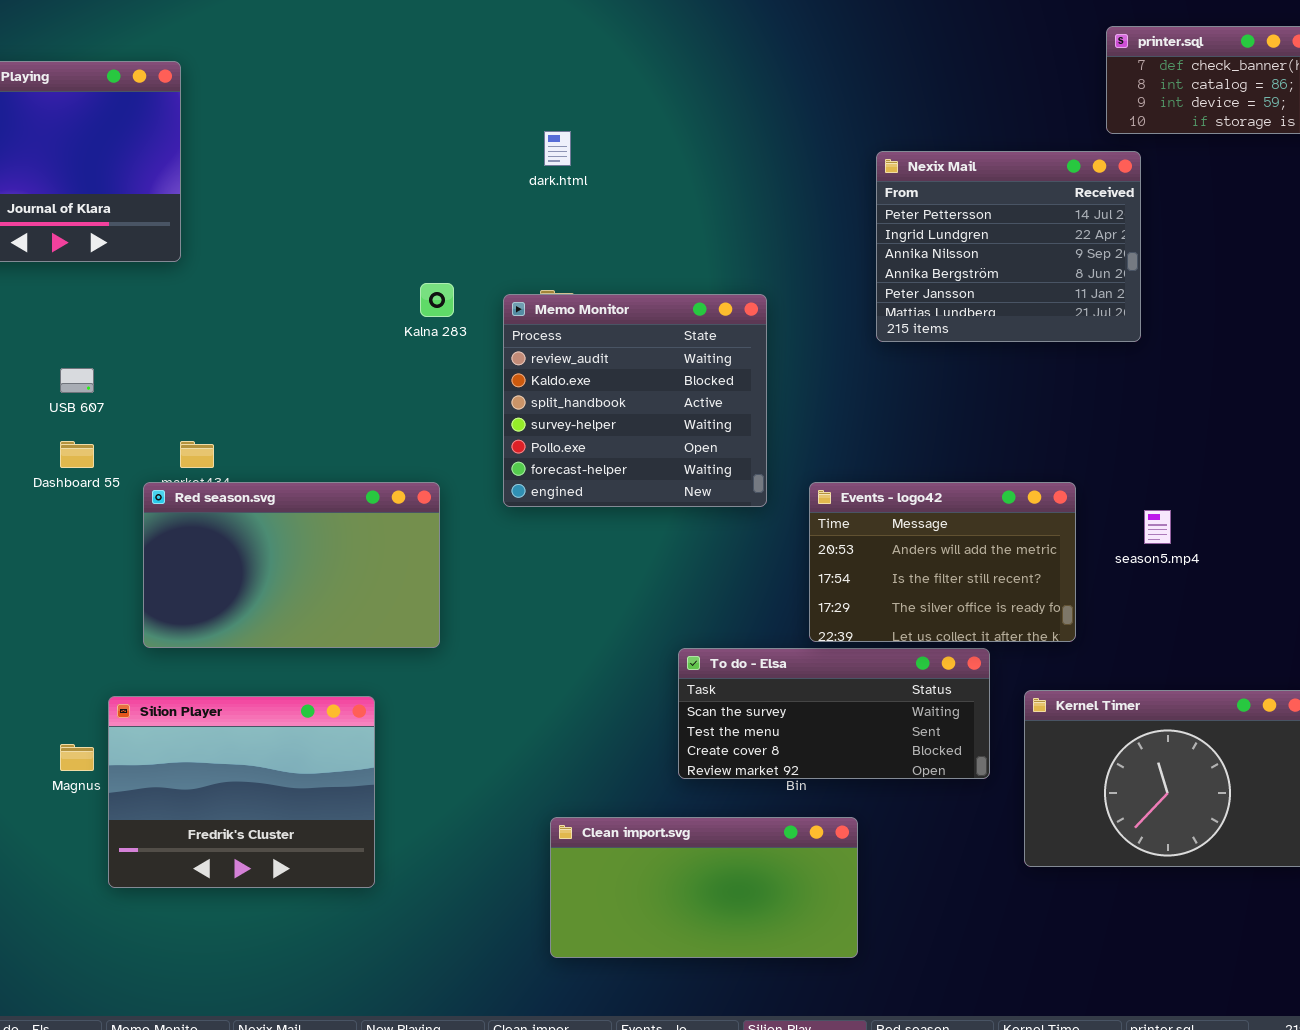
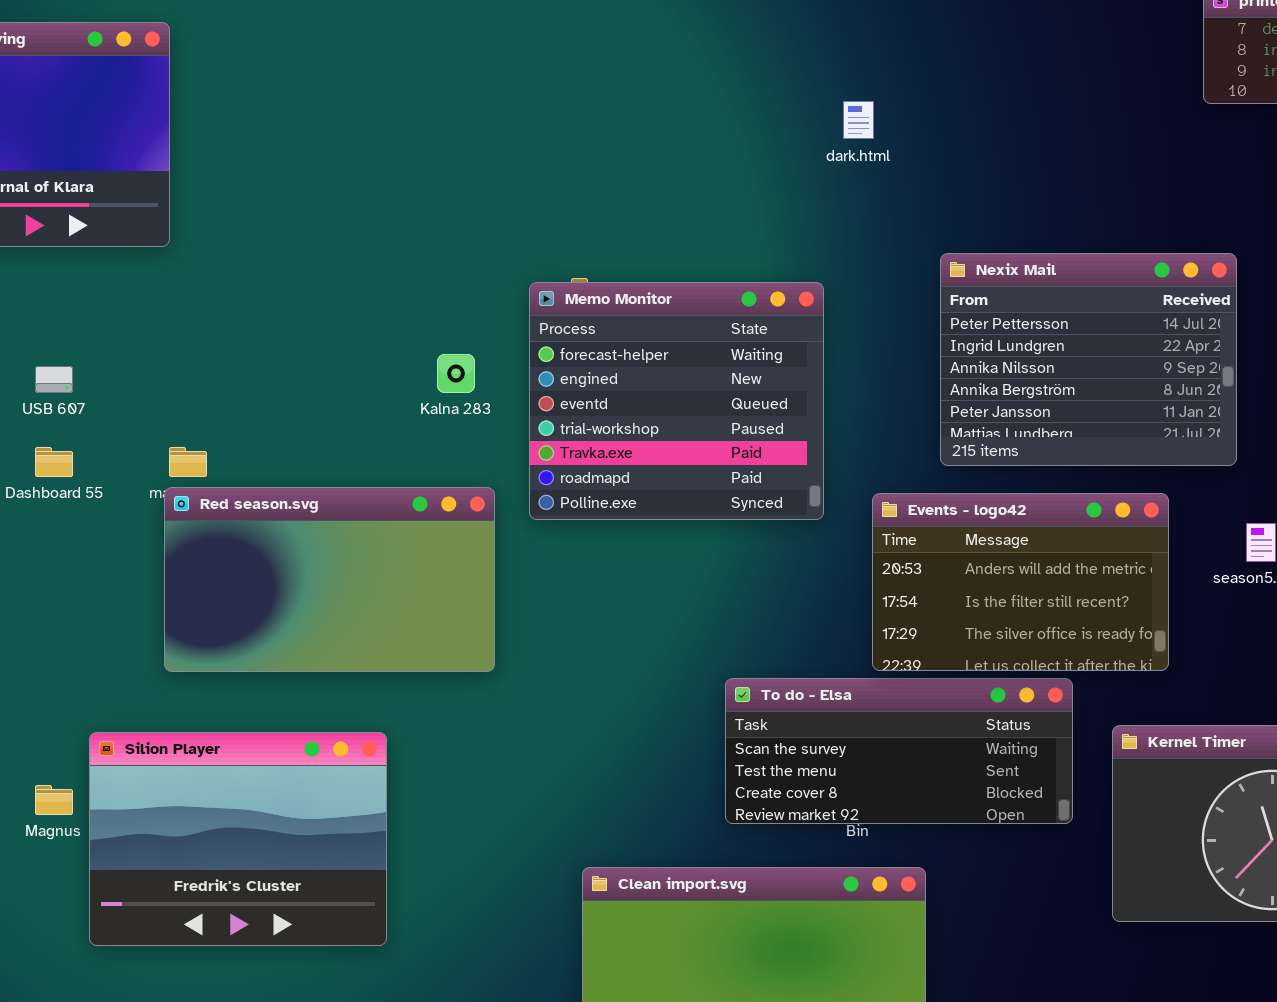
dark.html: [544,131,571,166] -> [843,101,874,139], moved
Nexix Mail: [876,151,1141,342] -> [940,253,1237,466], moved
Kalna 283: [420,283,454,317] -> [437,354,475,393], moved
Memo Monitor: [503,294,767,507] -> [529,282,824,520], scrolled down 5 rows
Red season.svg: [143,482,440,648] -> [164,487,495,672], moved

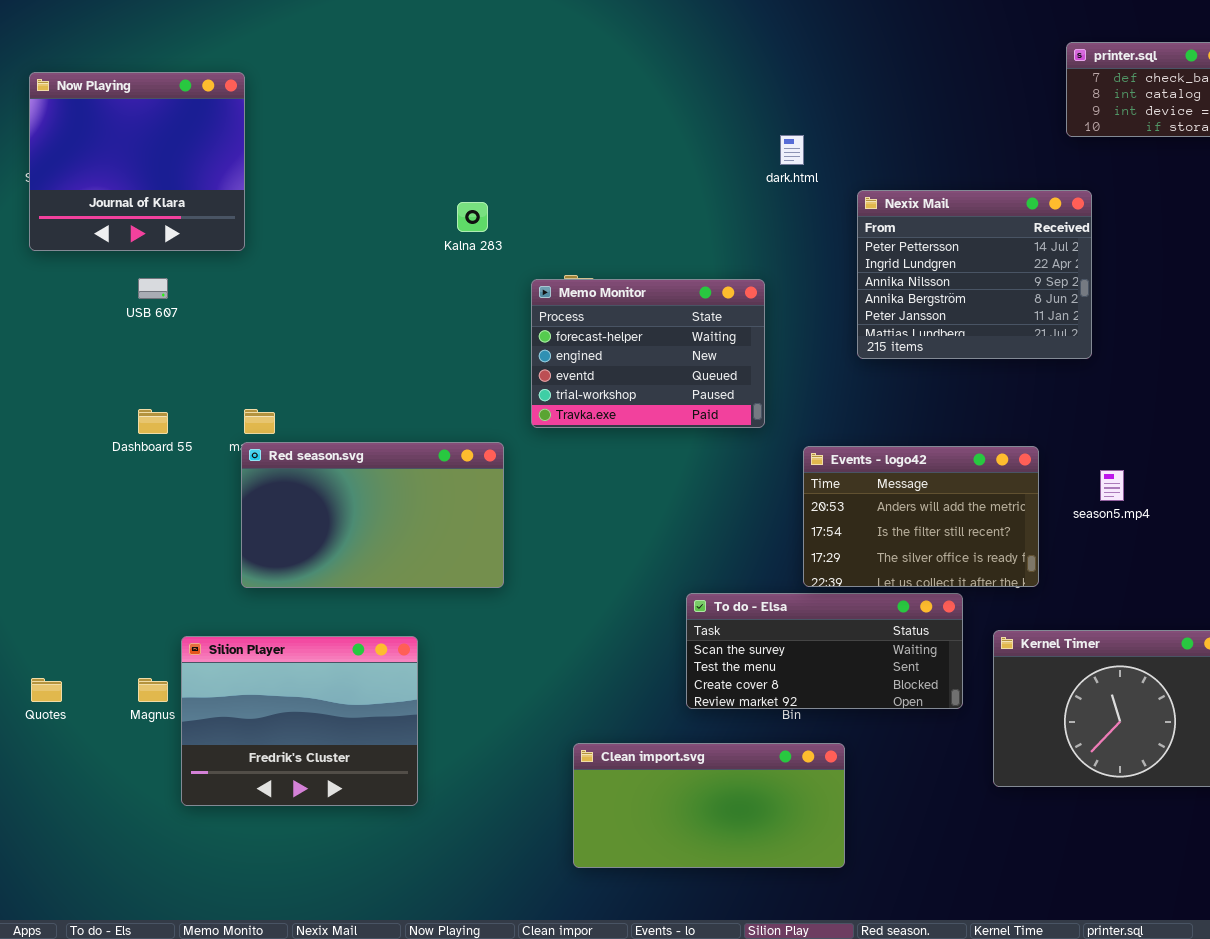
Nexix Mail: [940,253,1237,466] -> [857,190,1092,359], moved
Memo Monitor: [529,282,824,520] -> [531,279,765,428], resized
Kalna 283: [437,354,475,393] -> [457,202,488,232], moved
USB 607: [35,366,73,393] -> [138,278,168,299], moved

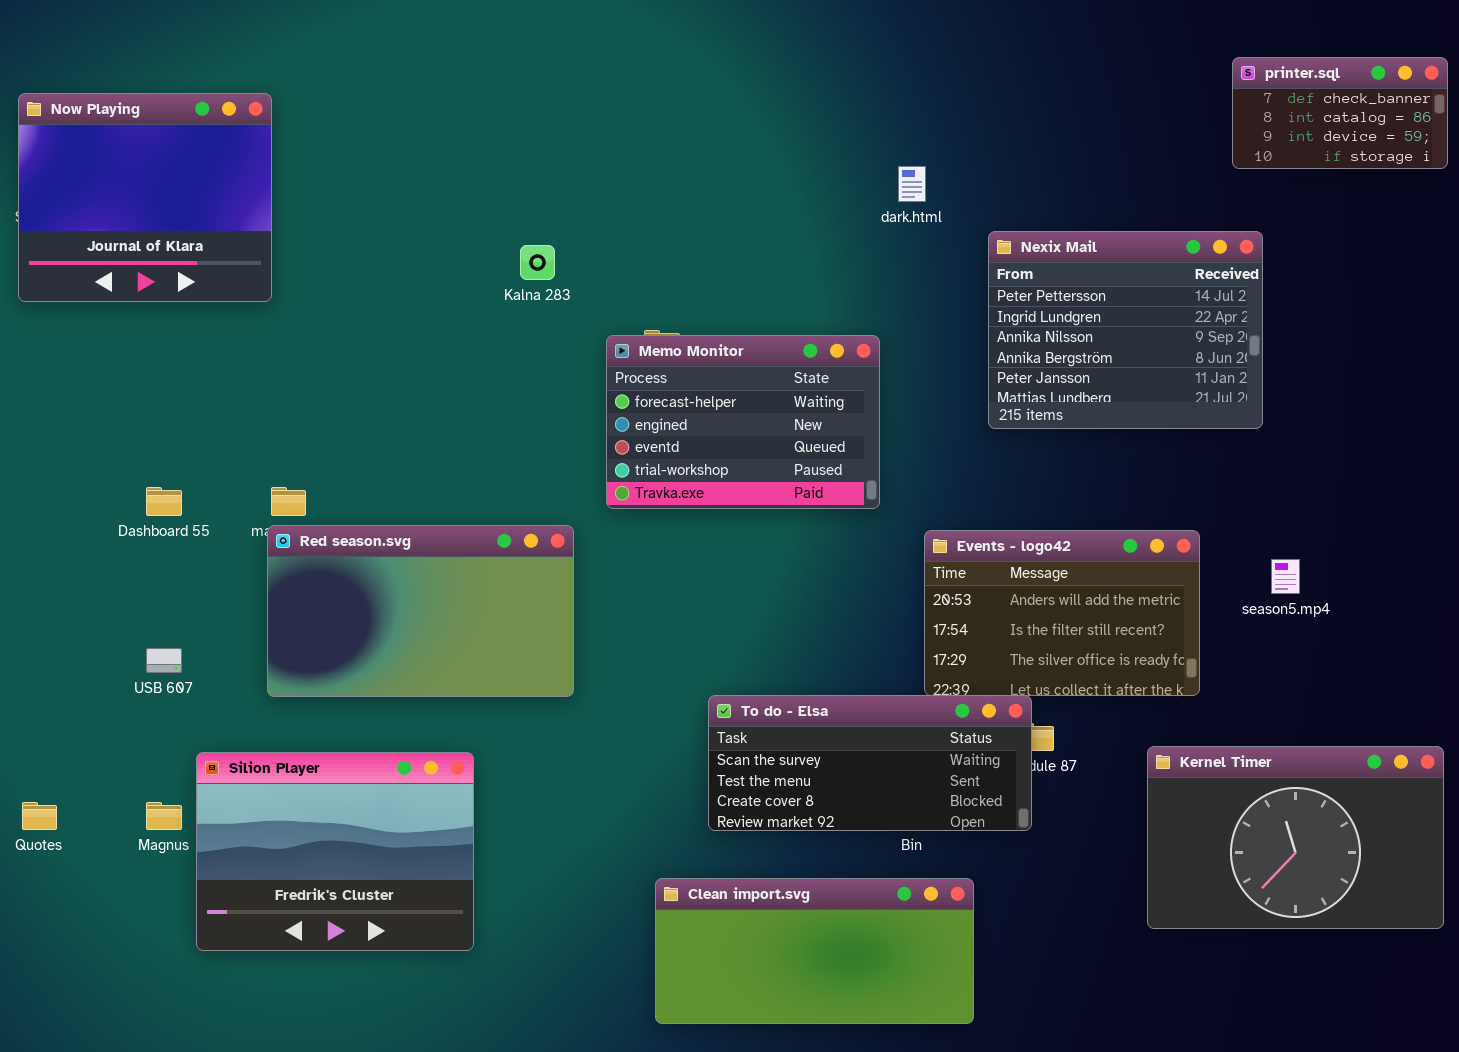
USB 607: [138,278,168,299] -> [146,648,182,673], moved
To do - Elsa: [686,593,963,709] -> [708,695,1032,831], moved

